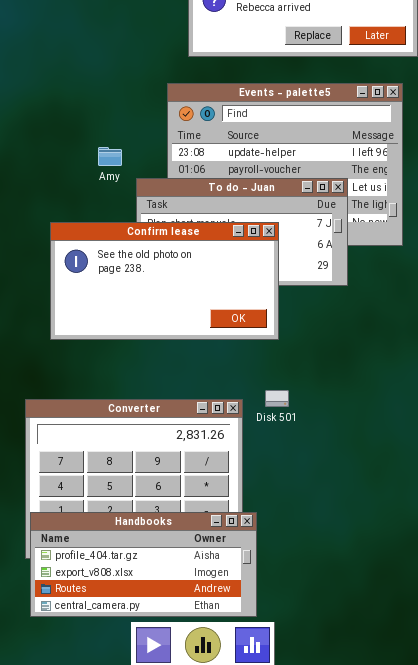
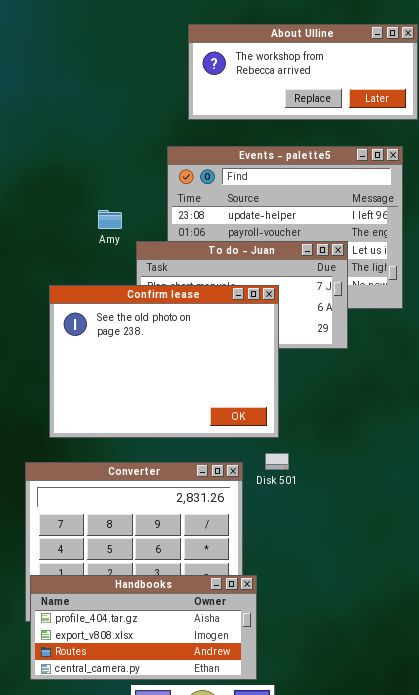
Confirm lease: [50,222,279,340] -> [49,285,279,438], resized

